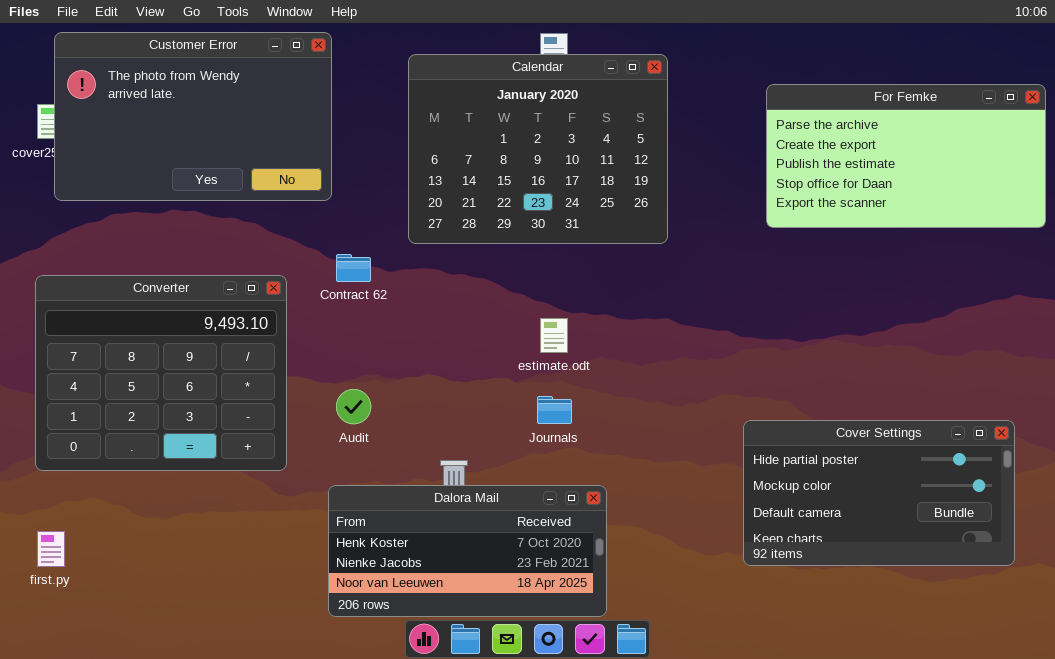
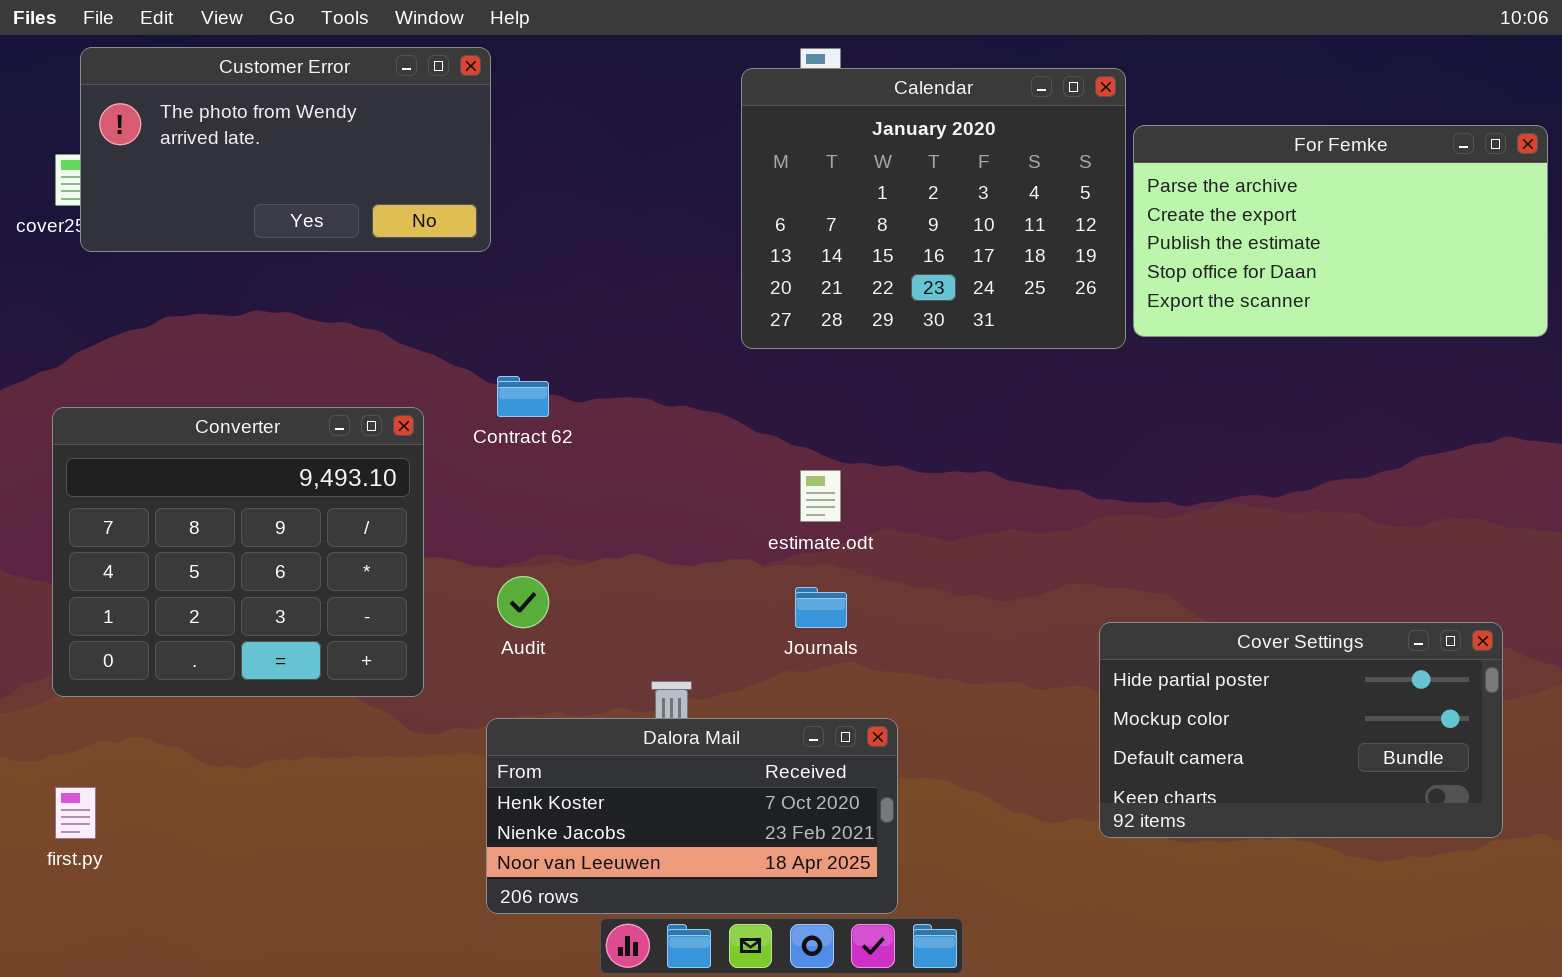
Customer Error: [54,32,332,201] -> [80,47,491,252], resized
Calendar: [408,54,668,244] -> [741,68,1126,349], moved

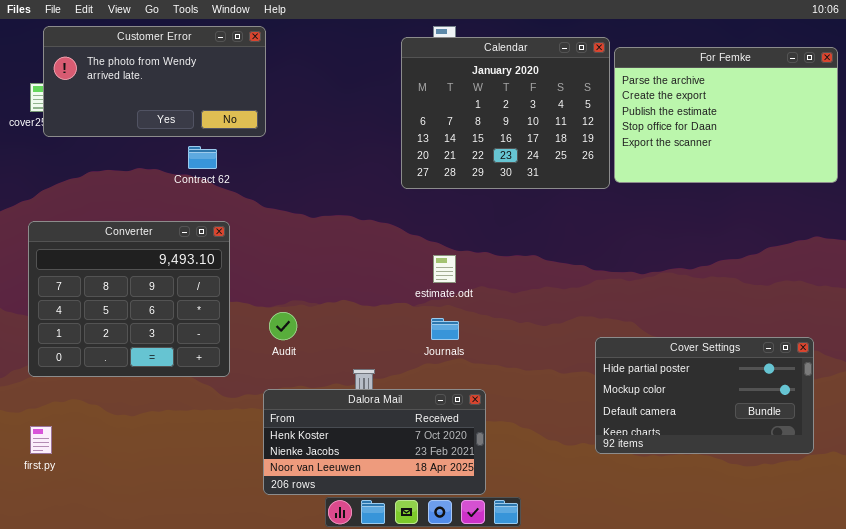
For Femke: [1133,125,1548,337] -> [614,47,838,183], resized
Contract 62: [497,376,549,417] -> [188,146,217,169], moved

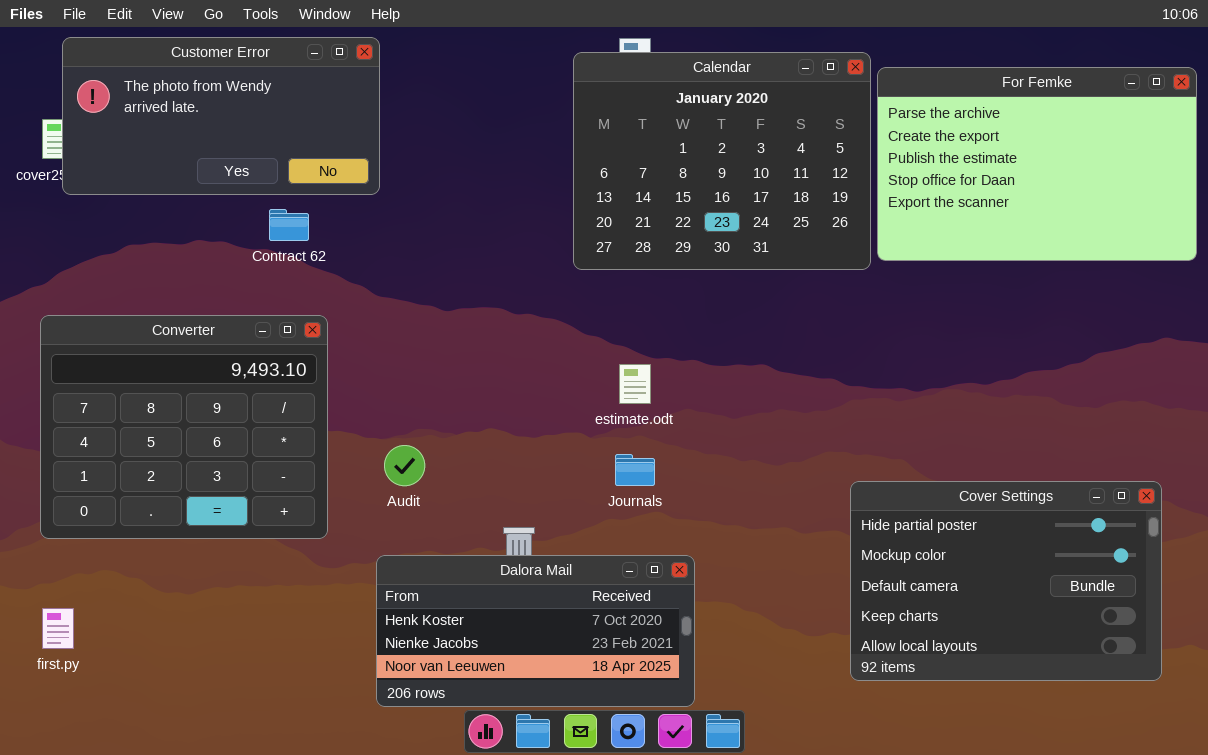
Cover Settings: [595,337,814,454] -> [850,481,1162,681], resized

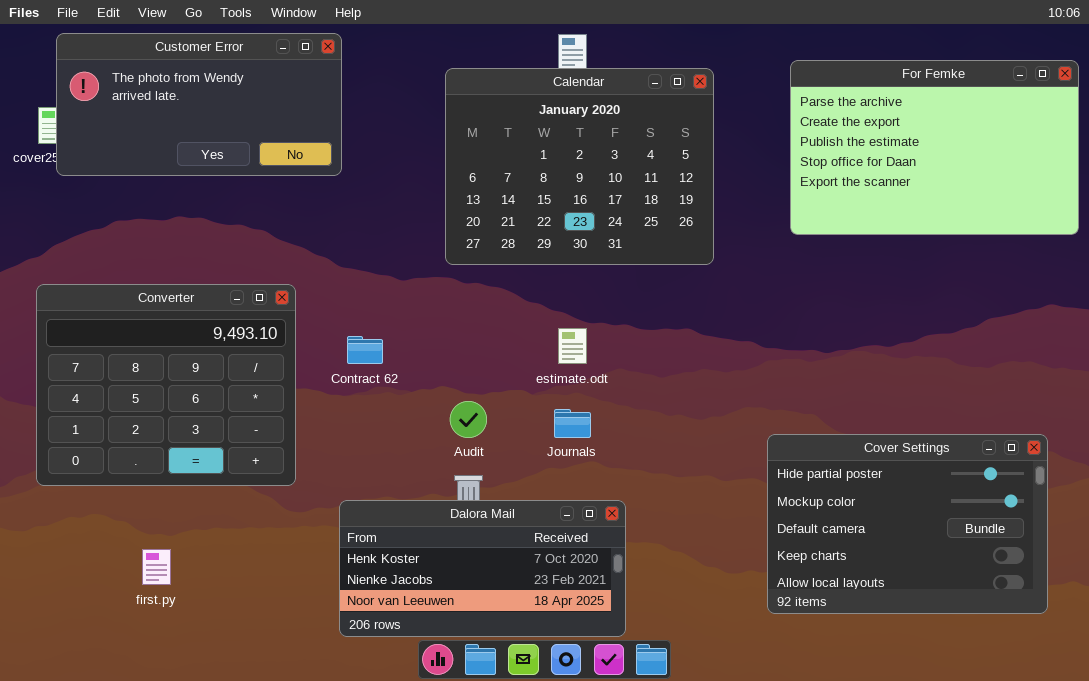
Calendar: [573,52,871,270] -> [445,68,714,265], moved
Contract 62: [269,209,309,241] -> [347,336,383,364], moved
Audit: [384,445,425,486] -> [450,401,487,438], moved
first.py: [42,608,74,649] -> [142,549,171,585], moved

